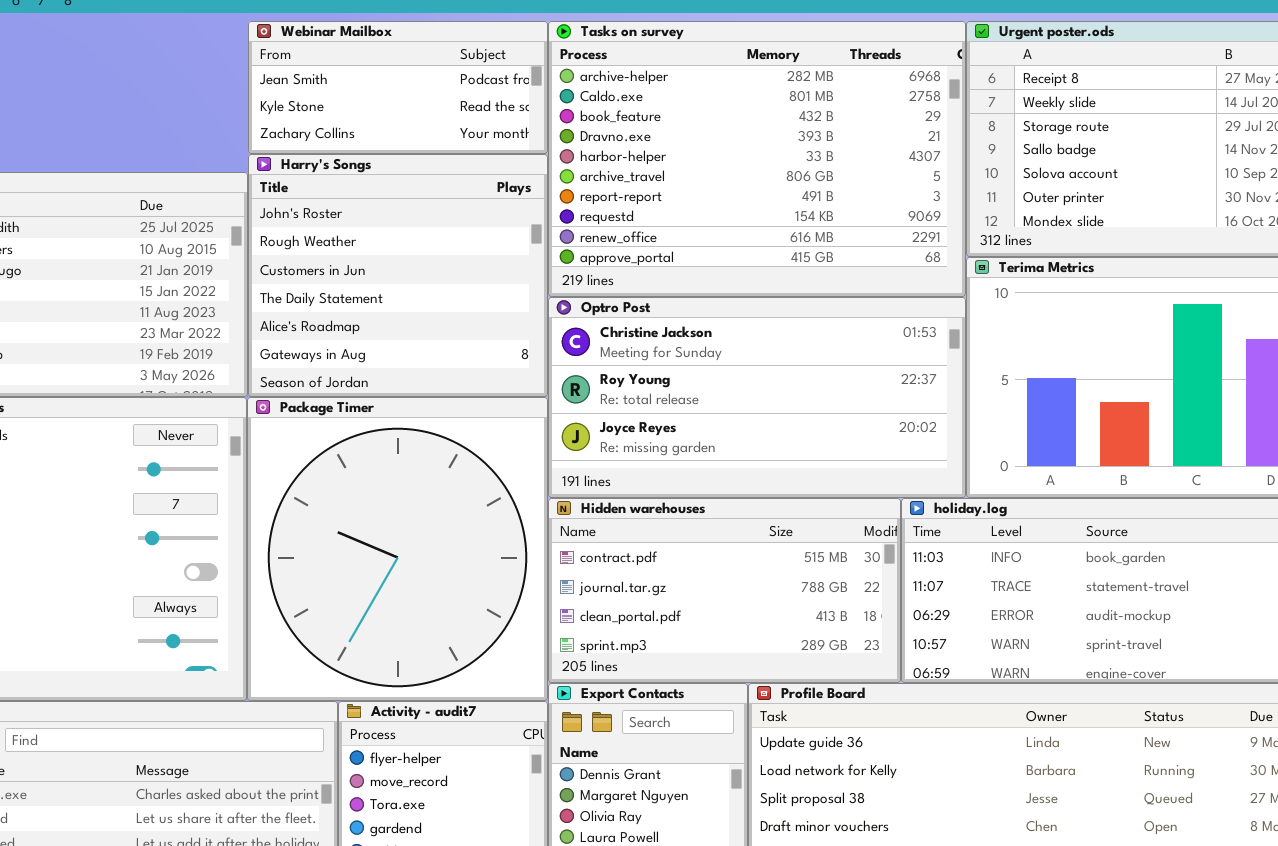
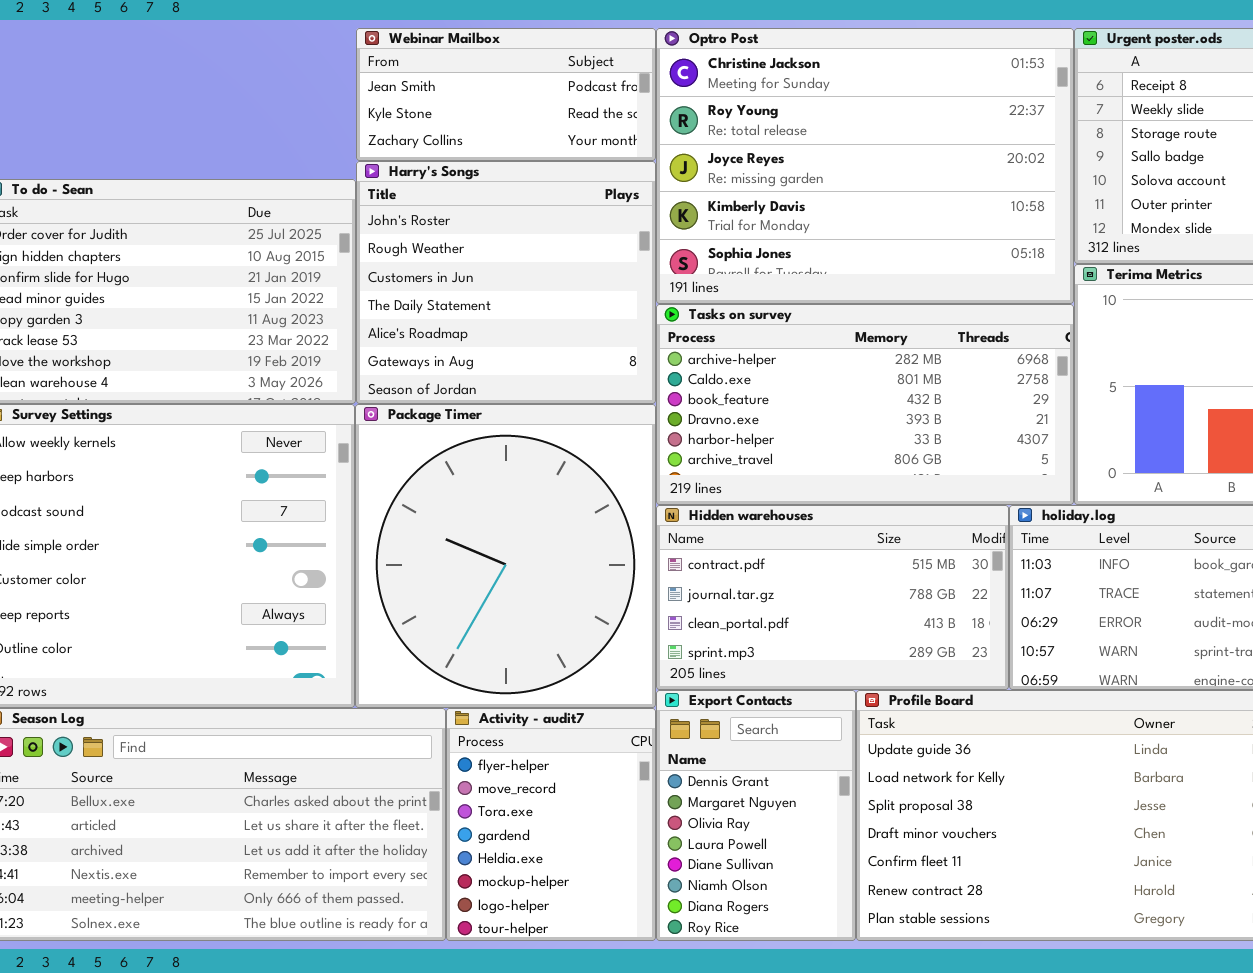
Tasks on survey: [548,21,966,297] -> [656,304,1074,505], moved, resized
Optro Post: [548,297,966,498] -> [656,28,1074,304], moved, resized

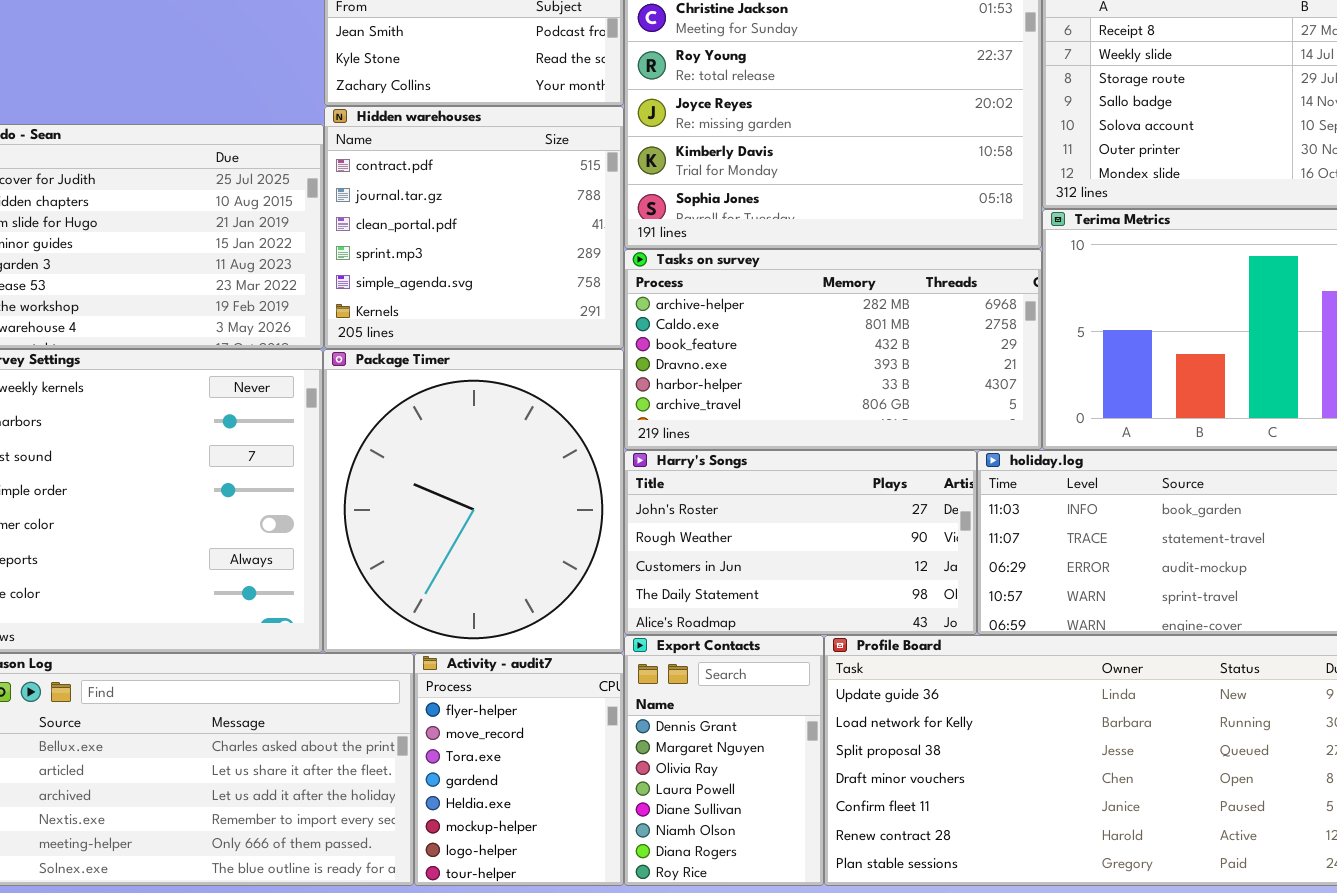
Harry's Songs: [356,161,656,404] -> [624,450,977,635], moved, resized
Hidden warehouses: [656,505,1009,690] -> [324,106,624,349], moved, resized

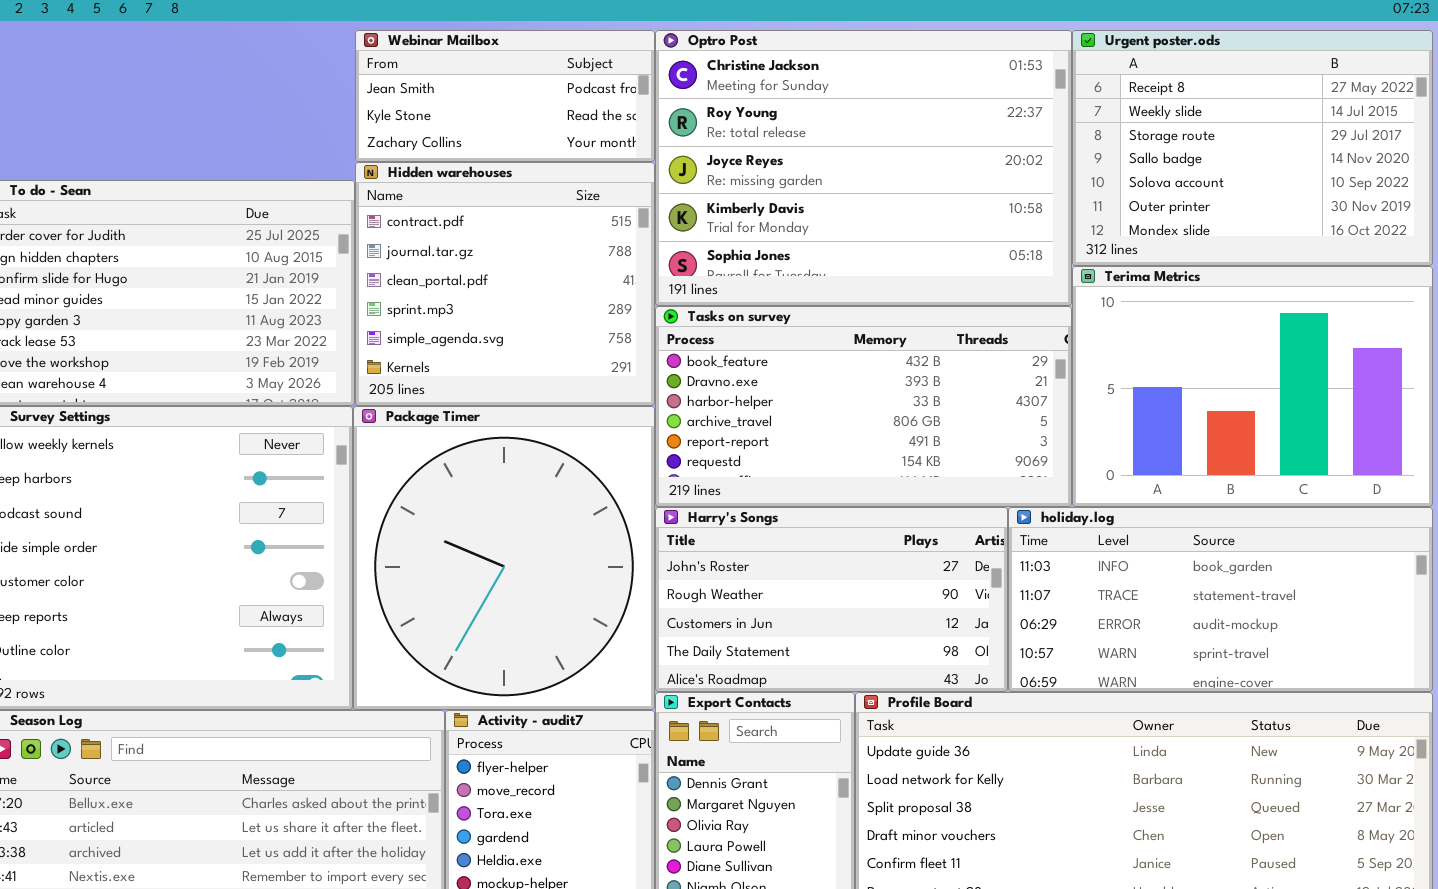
Tasks on survey: [624,249,1042,450] -> [655,306,1072,507], scrolled down 2 rows

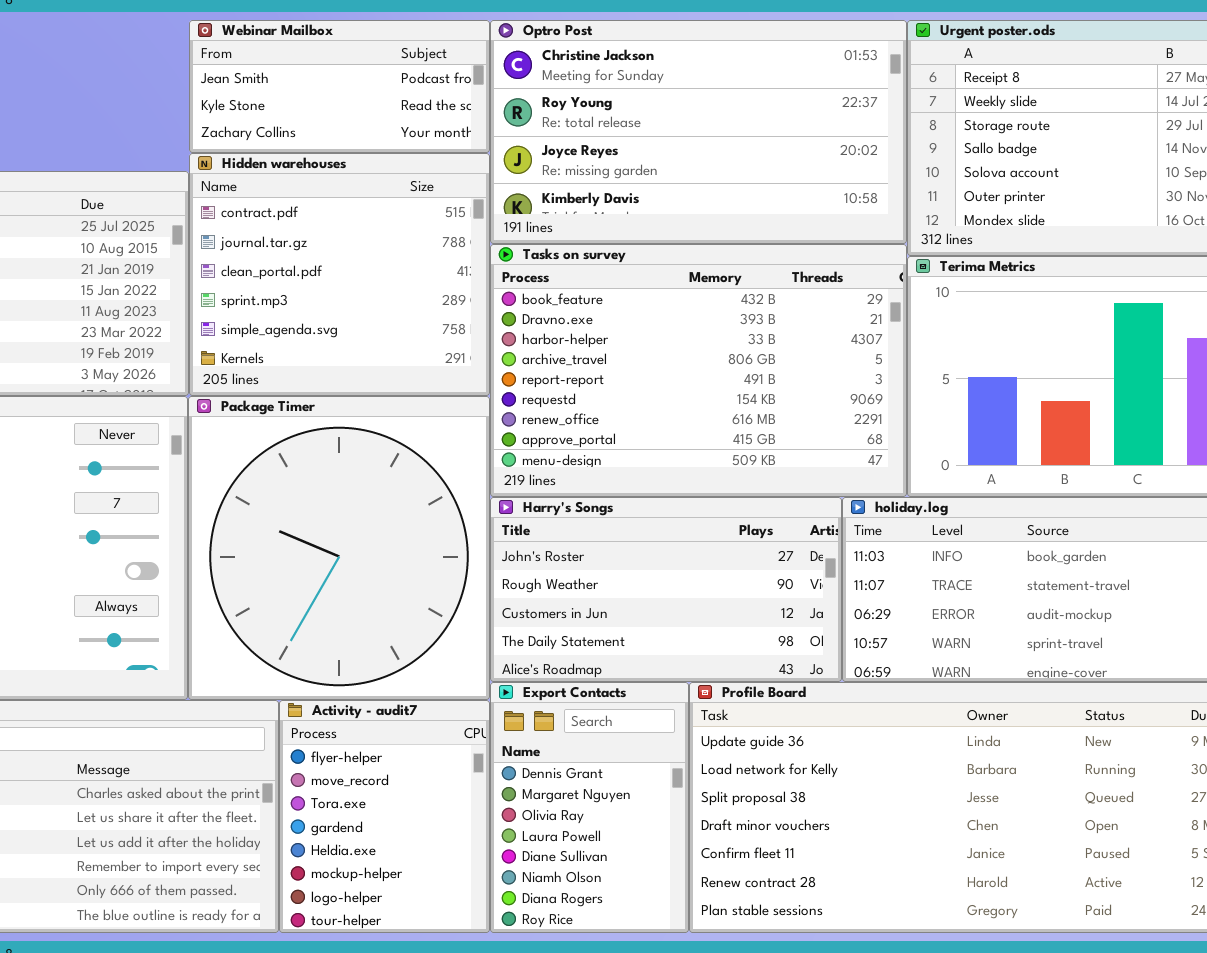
Optro Post: [655,30,1072,306] -> [490,20,907,244], resized
Tasks on survey: [655,306,1072,507] -> [490,244,907,497], resized

